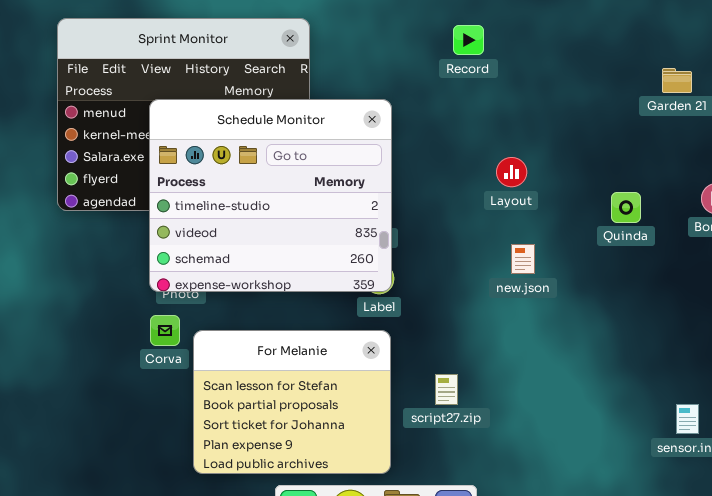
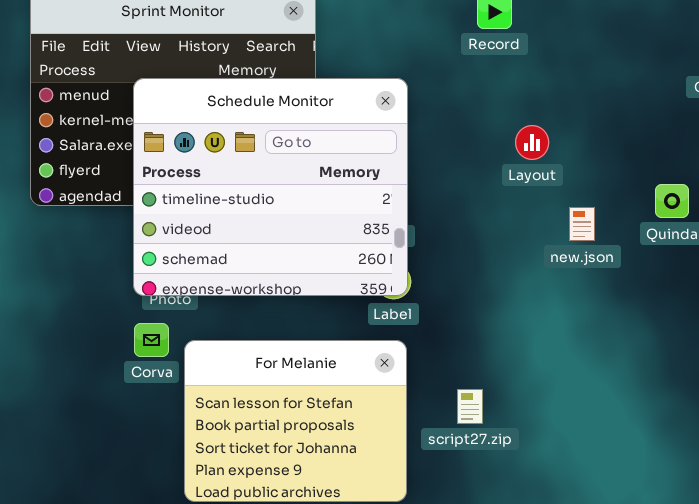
Layout: [496,157,527,187] -> [515,125,549,160], moved
new.json: [511,244,535,274] -> [569,207,595,241], moved

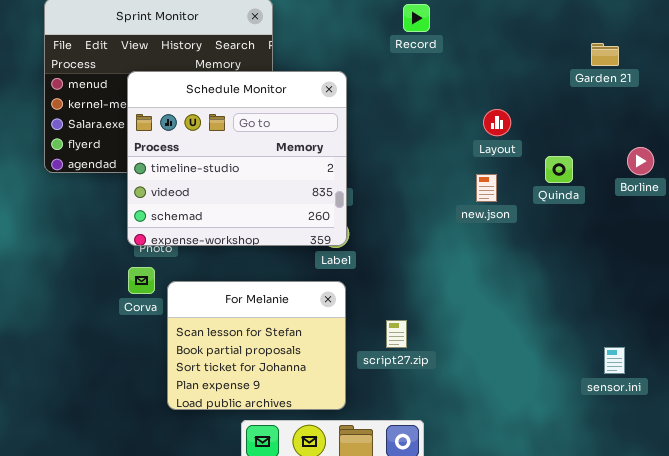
Layout: [515,125,549,160] -> [483,109,511,136], moved

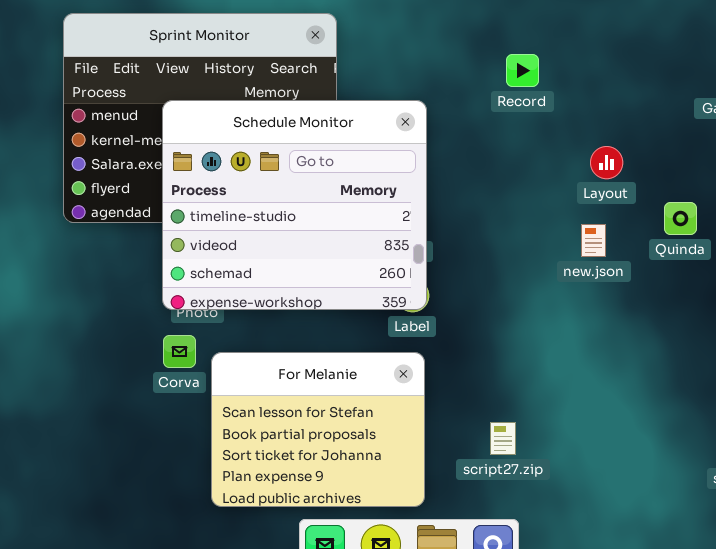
Record: [403,4,430,32] -> [506,54,539,87], moved
script27.zip: [386,320,407,348] -> [490,422,516,455], moved

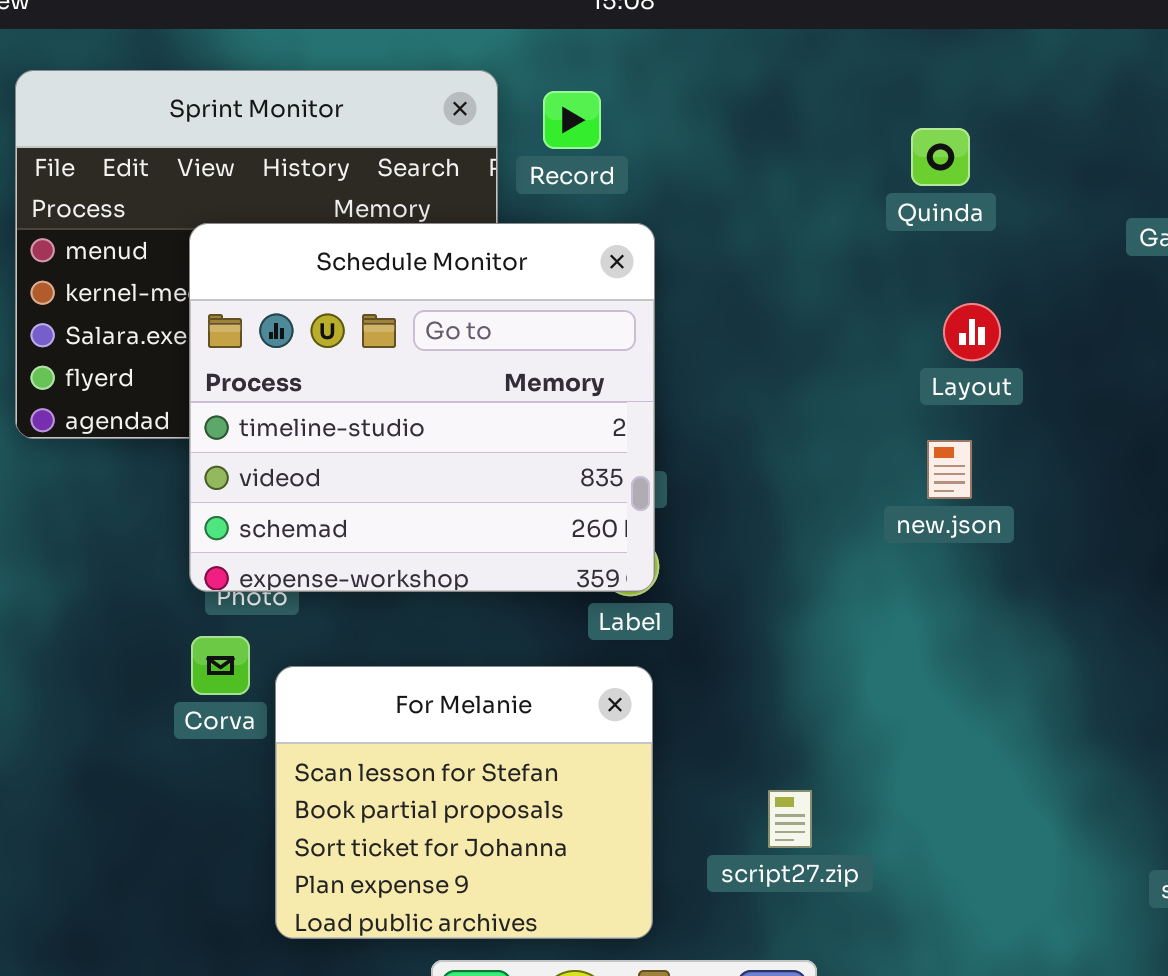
Record: [506,54,539,87] -> [543,91,601,149], moved
Quinda: [664,202,697,235] -> [911,128,970,186], moved

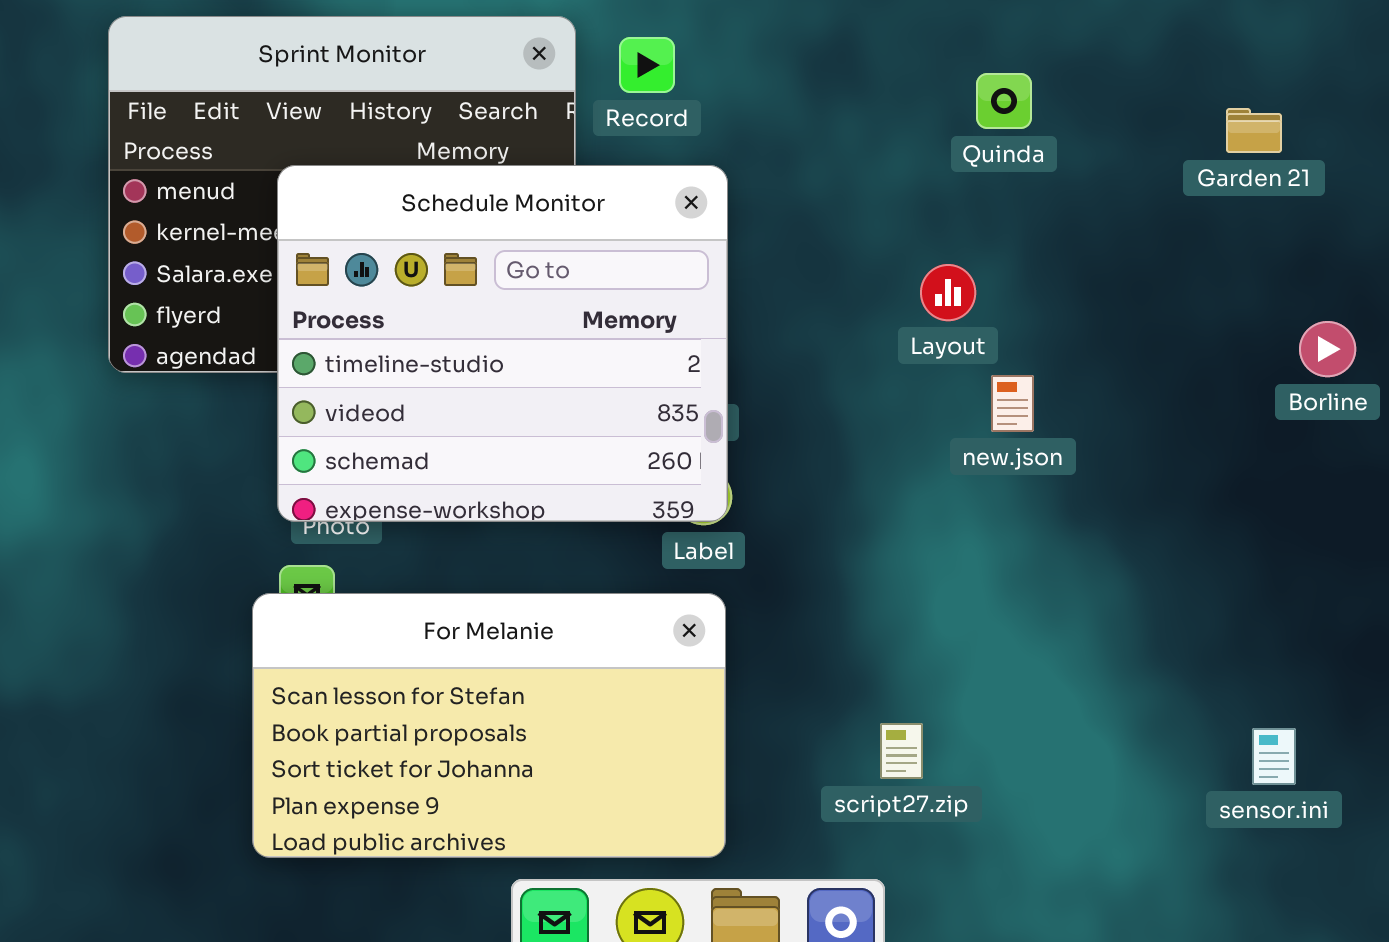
Layout: [943,303,1001,361] -> [920,264,976,321], moved
For Melanie: [275,666,653,939] -> [252,593,726,858], resized
script27.zip: [768,790,812,848] -> [880,723,923,779], moved

